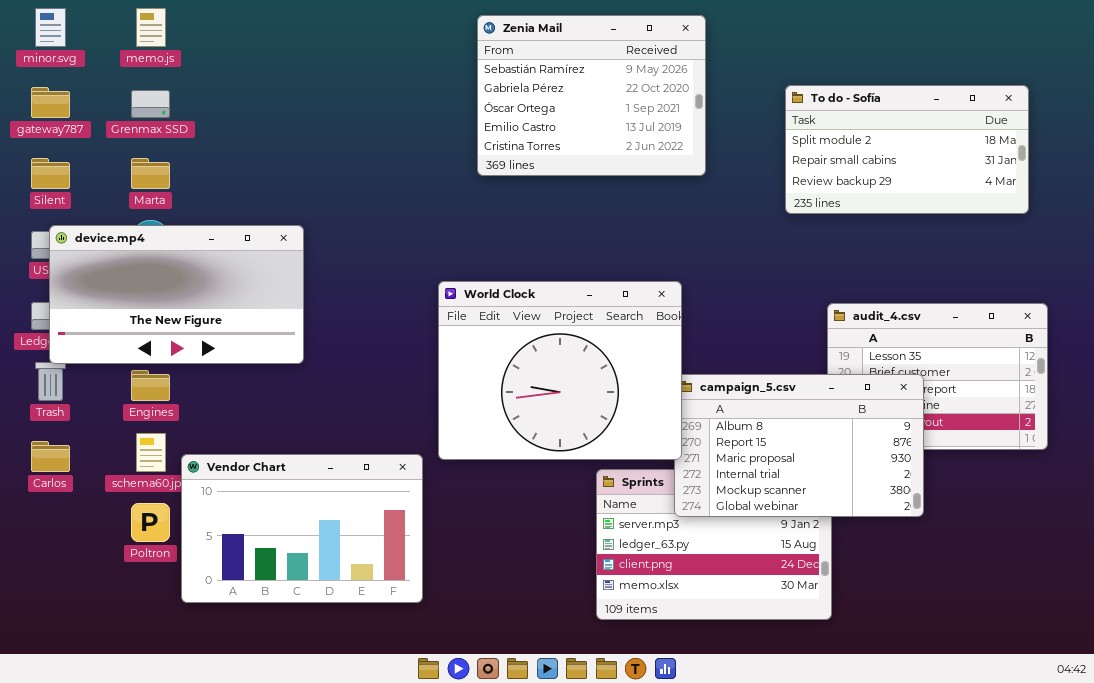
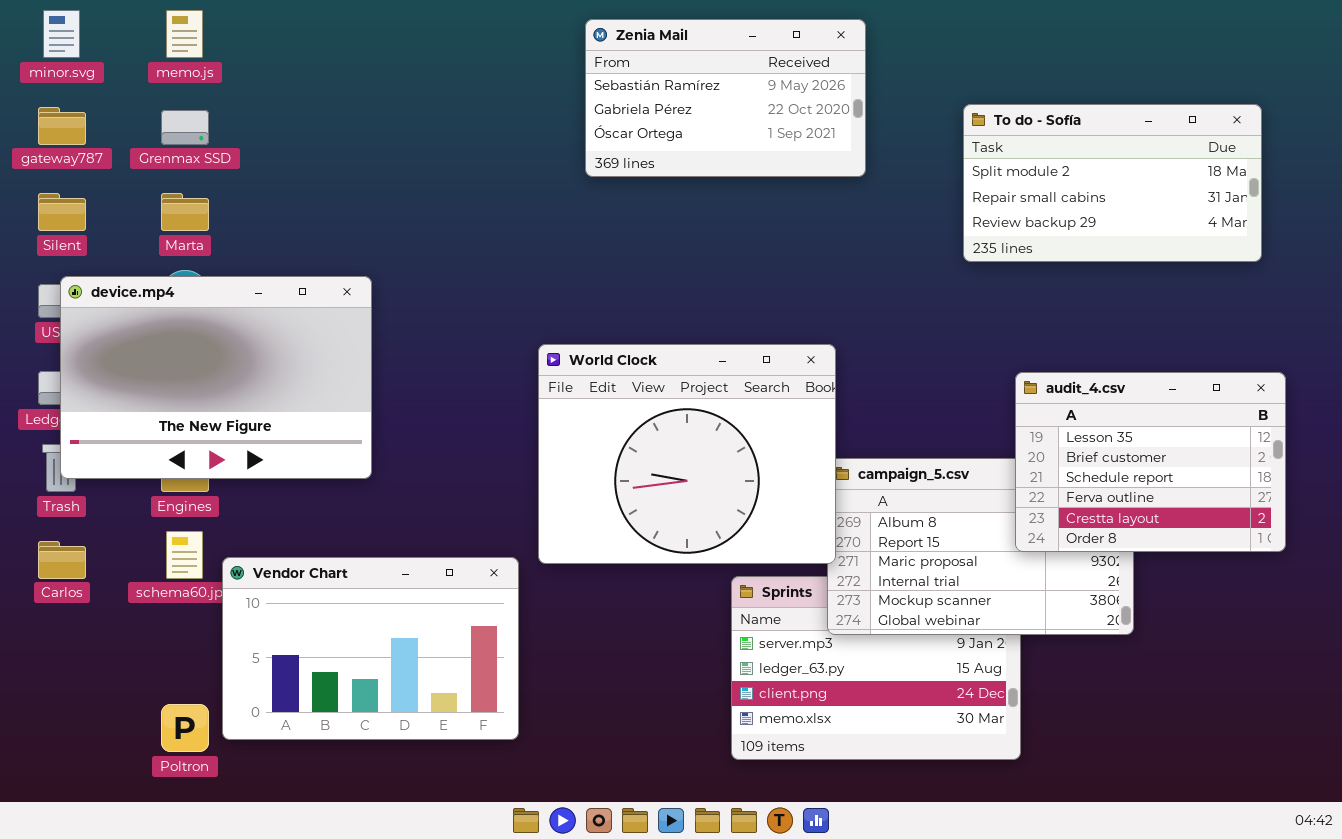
Zenia Mail: [477,15,706,176] -> [585,19,866,177], resized
device.mp4: [49,225,304,364] -> [60,276,372,479], resized
audit_4.csv: [827,303,1048,450] -> [1015,372,1286,552], raised
Poltron: [131,503,170,542] -> [161,704,209,752], moved

